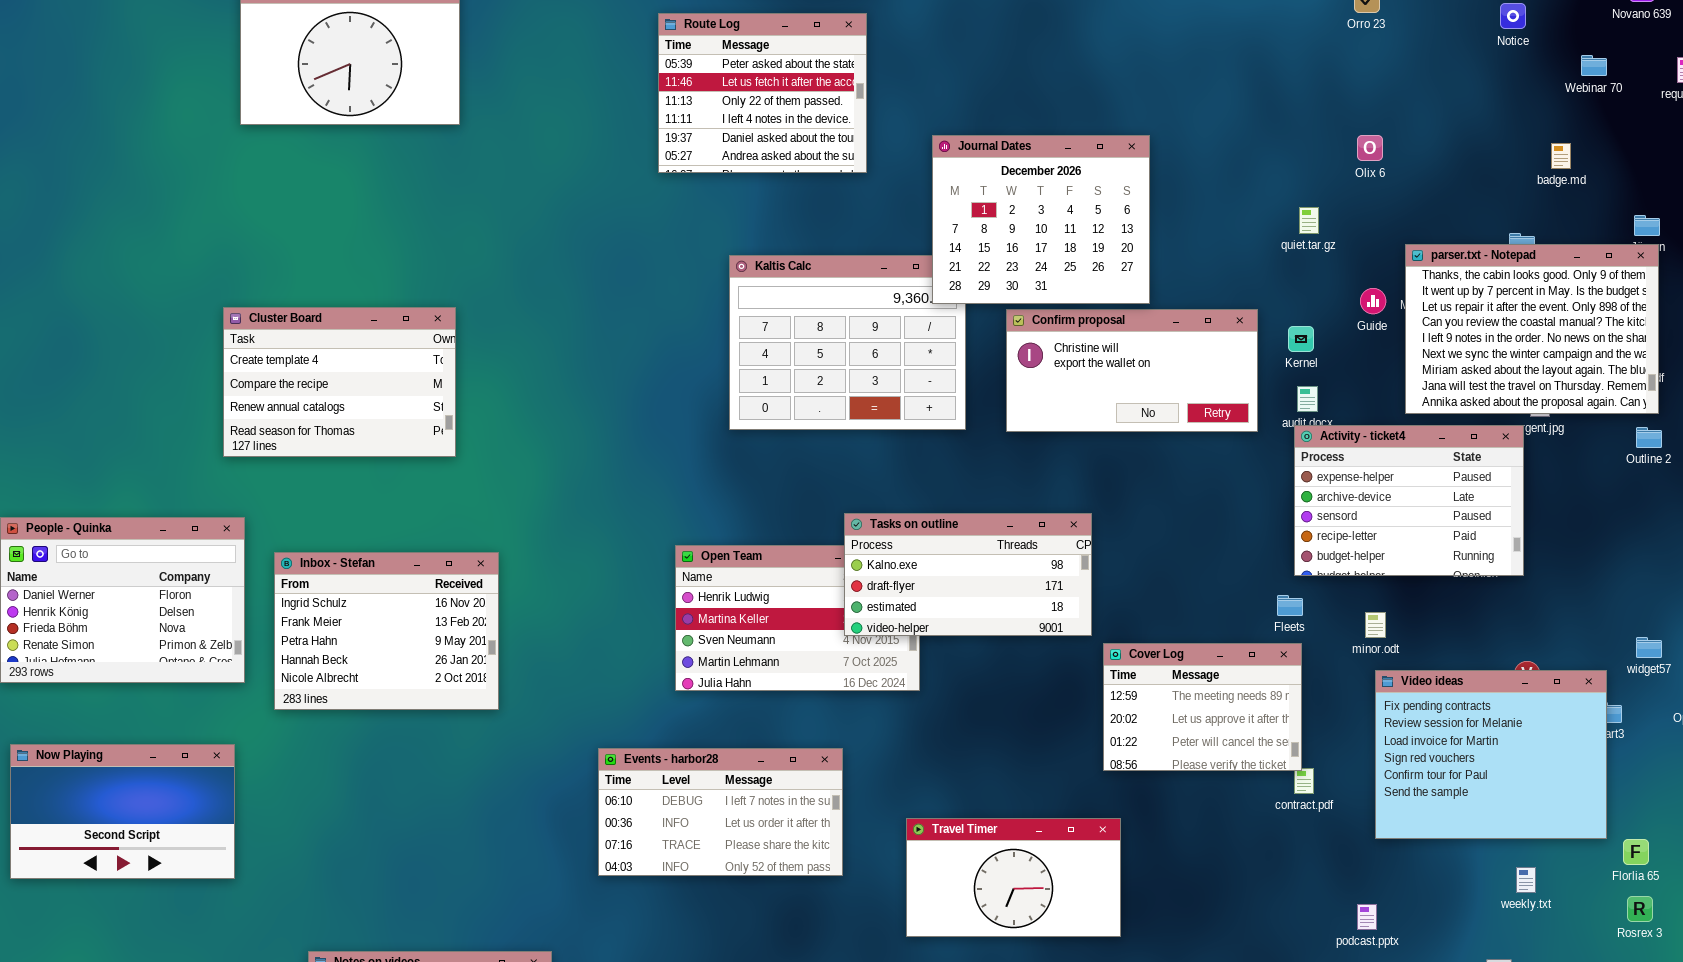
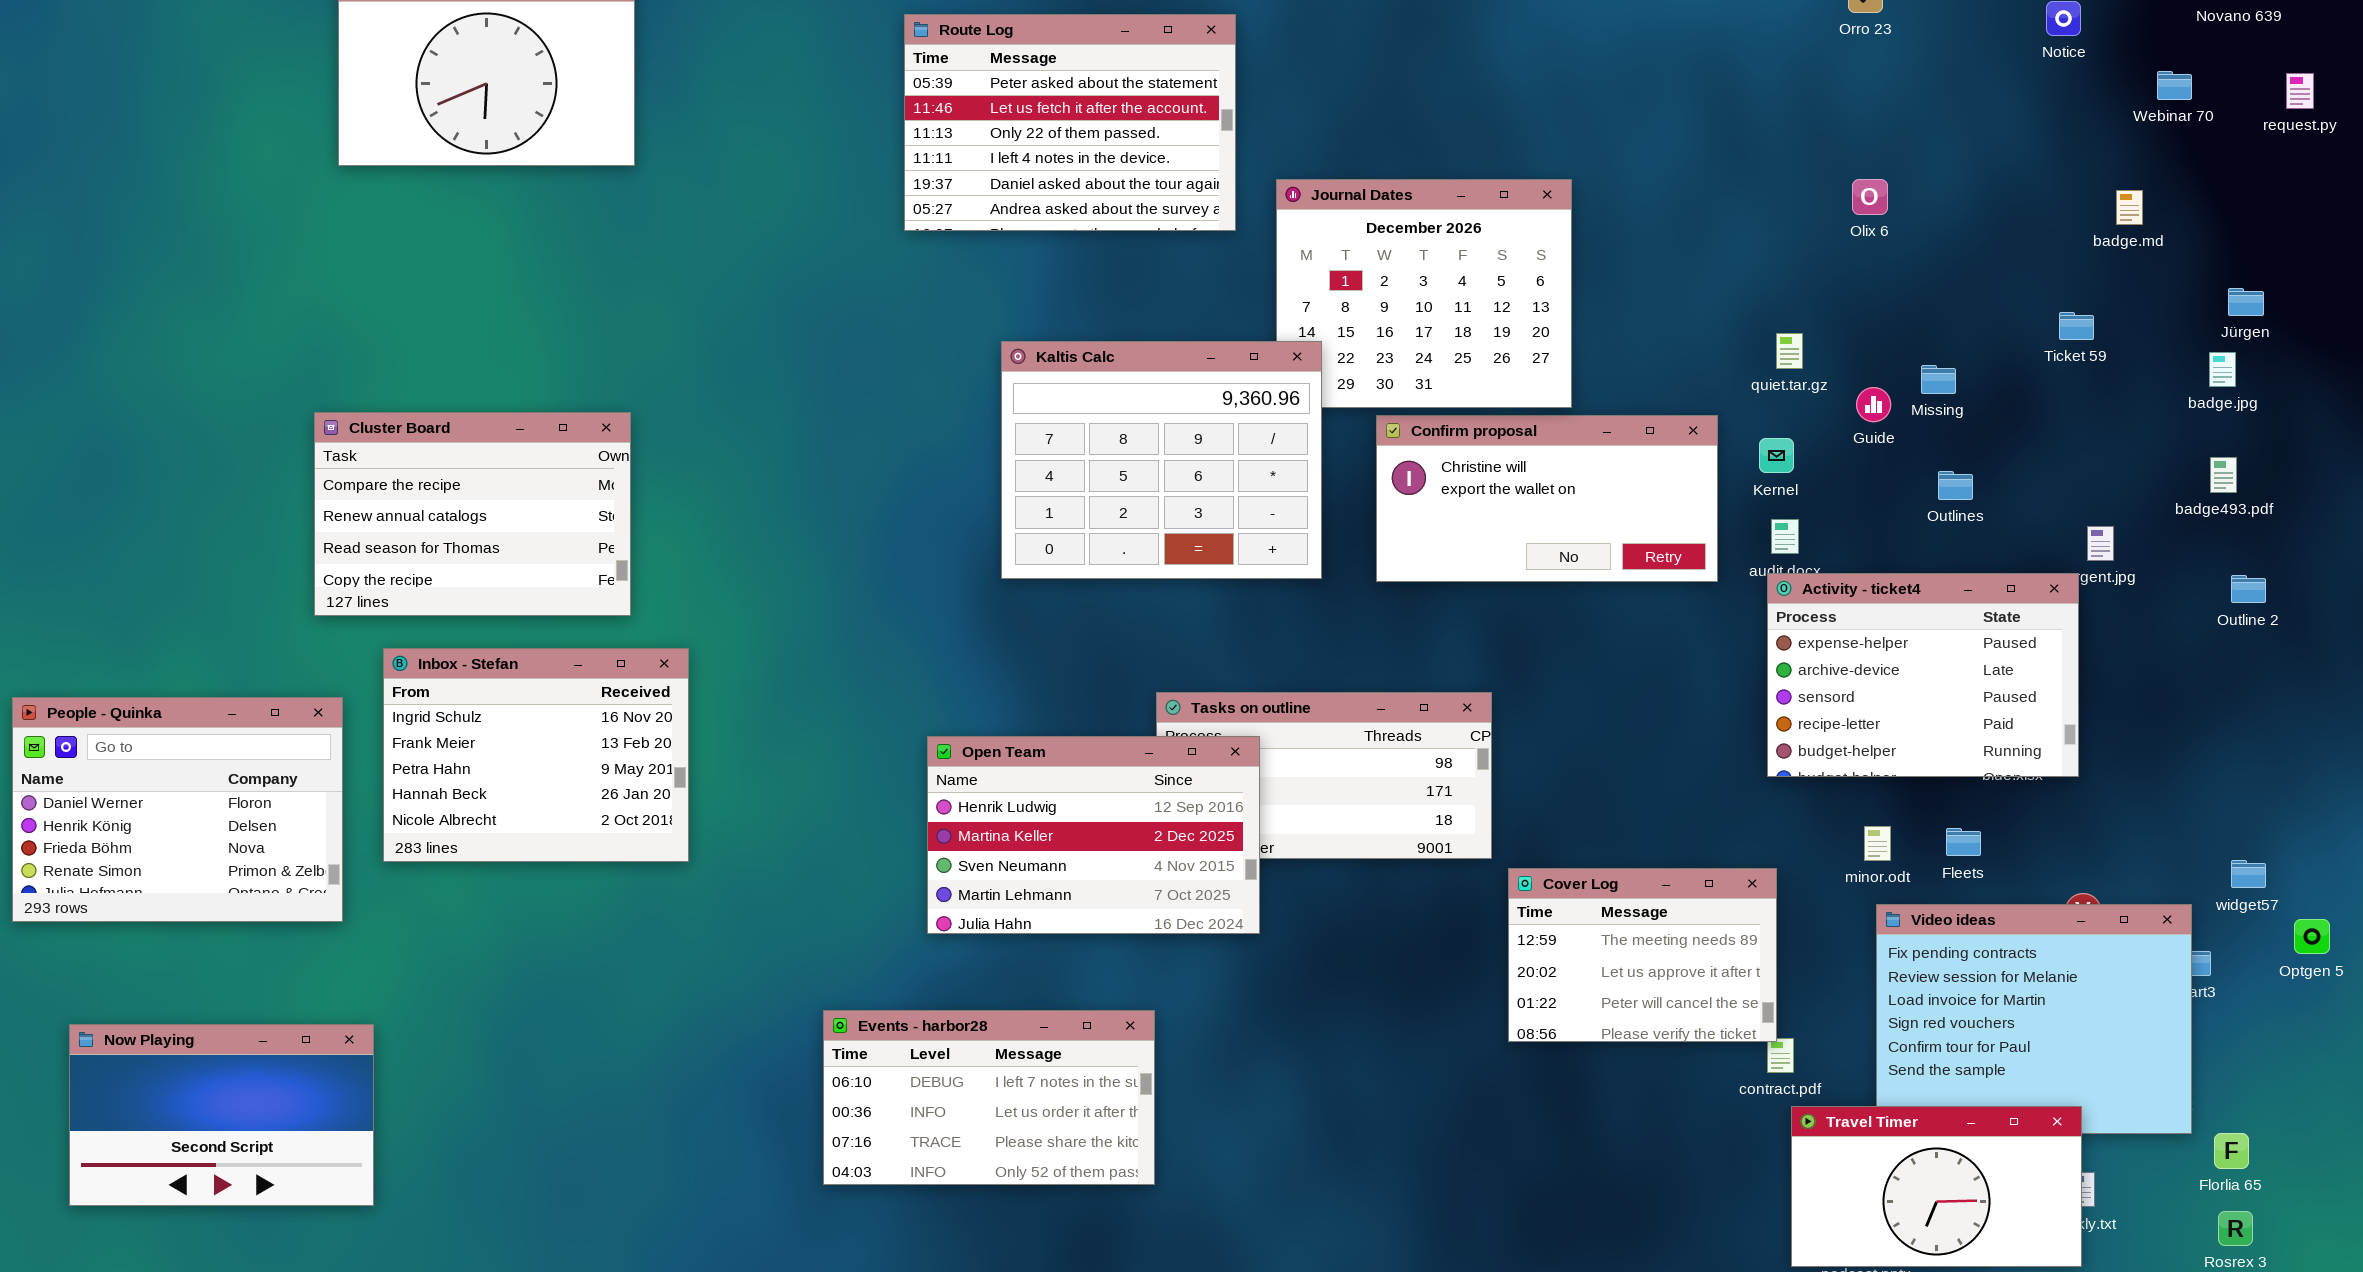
Route Log: [658,13,867,173] -> [904,14,1236,231], resized
quiet.tar.gz: [1299,207,1319,234] -> [1776,333,1803,369], moved
parser.txt - Notepad: [1405,244,1659,414] -> none, closed
Kaltis Calc: [729,255,966,430] -> [1001,341,1322,579], raised
Cluster Board: [223,307,456,457] -> [314,412,631,616], scrolled down 1 row
Open Team: [675,545,920,691] -> [927,736,1260,934], raised
Inbox - Stefan: [274,552,499,710] -> [383,648,689,862], moved
Fleets: [1277,595,1303,616] -> [1946,828,1981,856], moved
Now Playing: [10,744,235,879] -> [69,1024,374,1206], moved
Travel Timer: [906,818,1121,937] -> [1791,1106,2082,1267], moved

